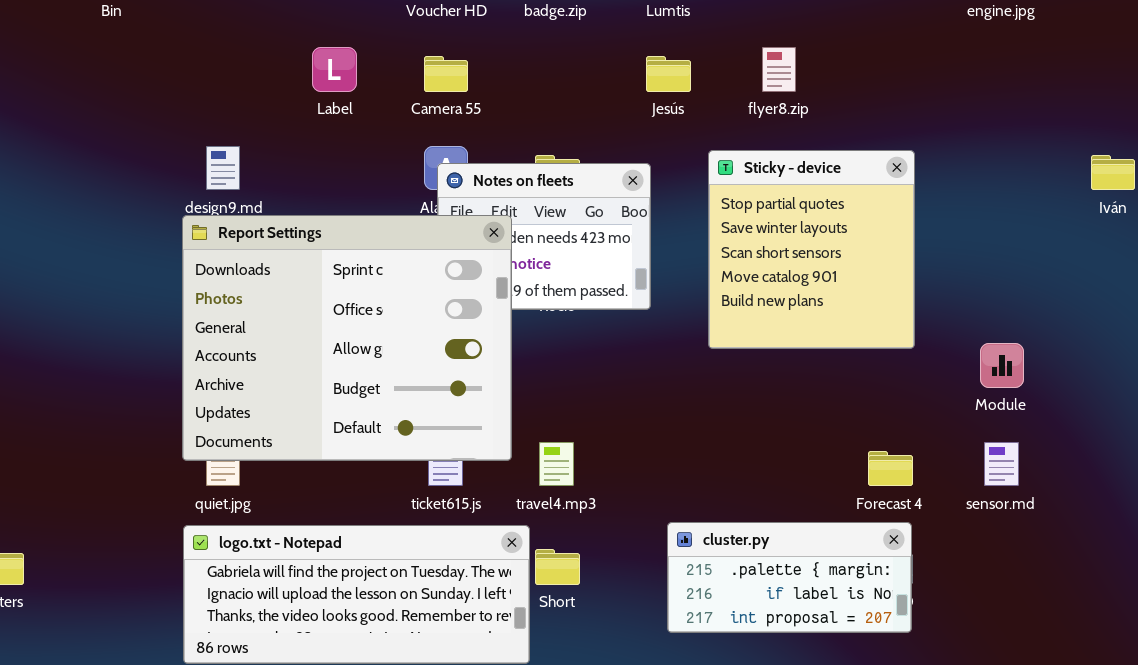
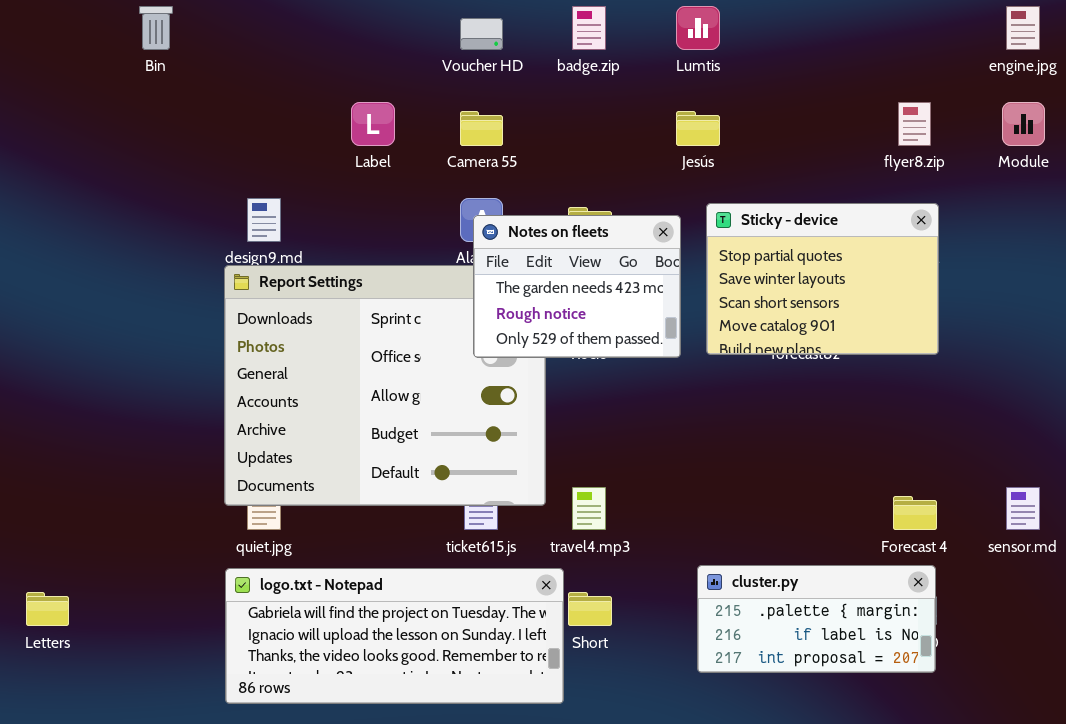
flyer8.zip: [762,47,796,92] -> [898,102,931,146], moved
Sticky - device: [708,150,915,349] -> [706,203,939,355], resized
Notes on fleets: [437,163,651,310] -> [473,215,681,358], raised
Module: [980,343,1024,388] -> [1002,102,1045,146], moved

